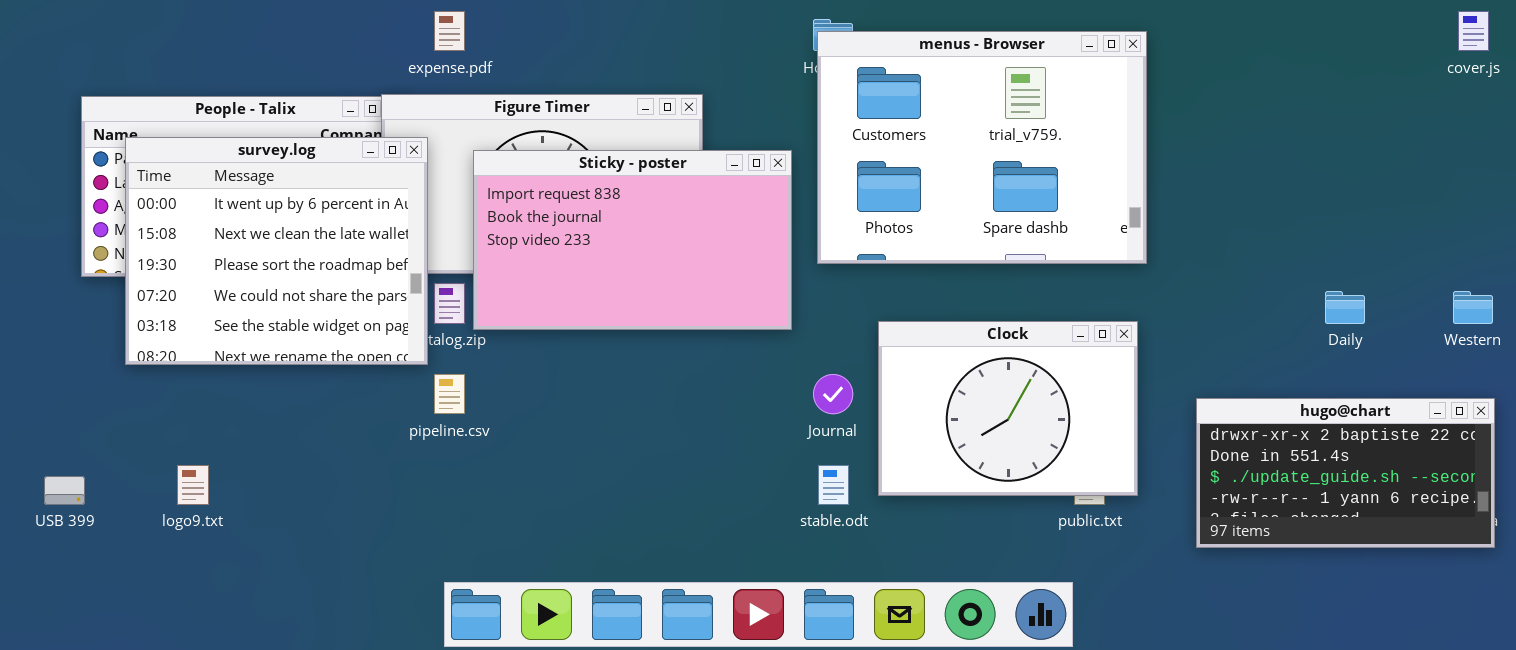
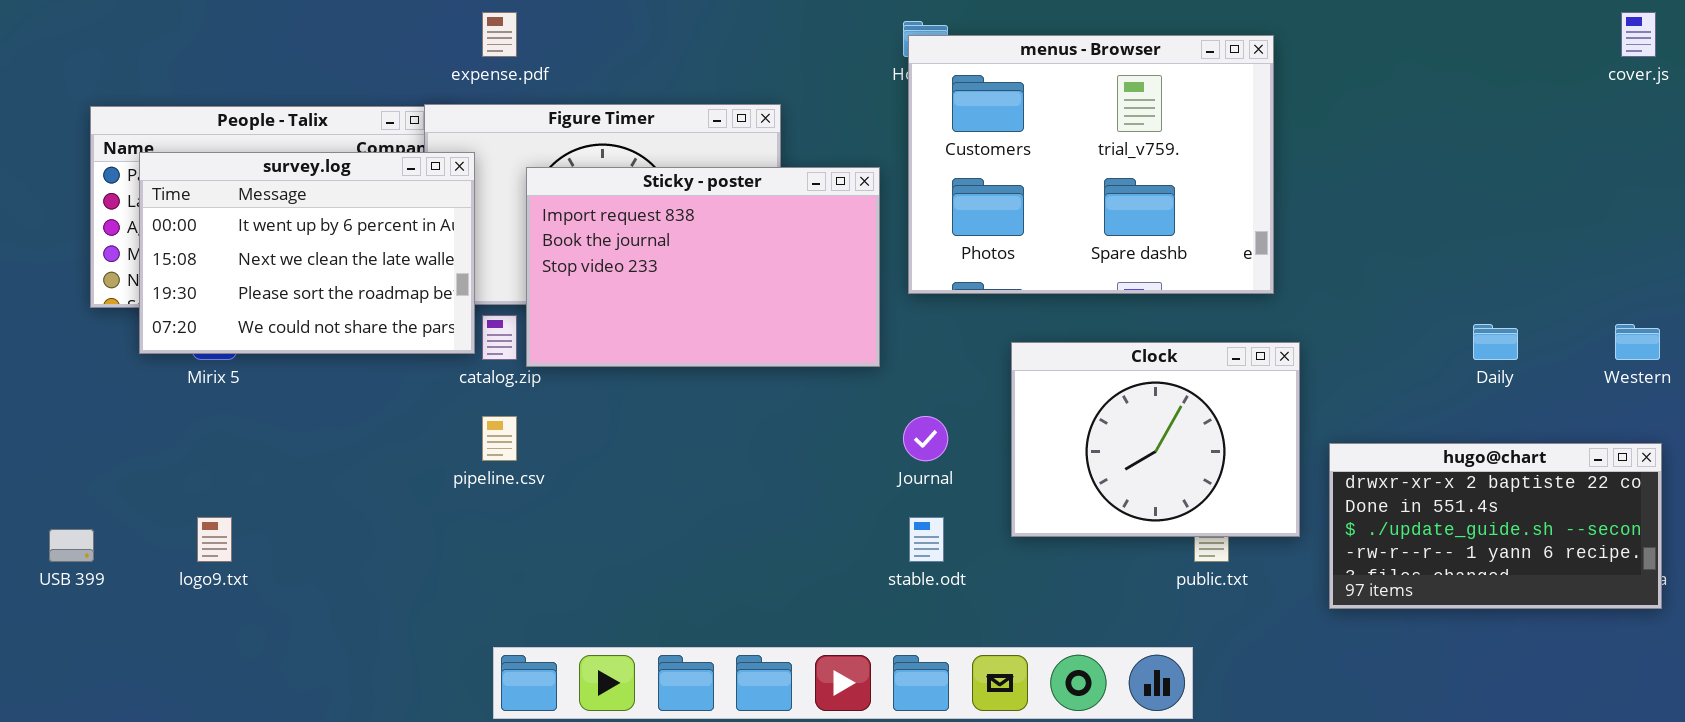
survey.log: [125,137,428,365] -> [139,152,475,354], resized
Clock: [878,321,1138,496] -> [1011,342,1300,537], moved

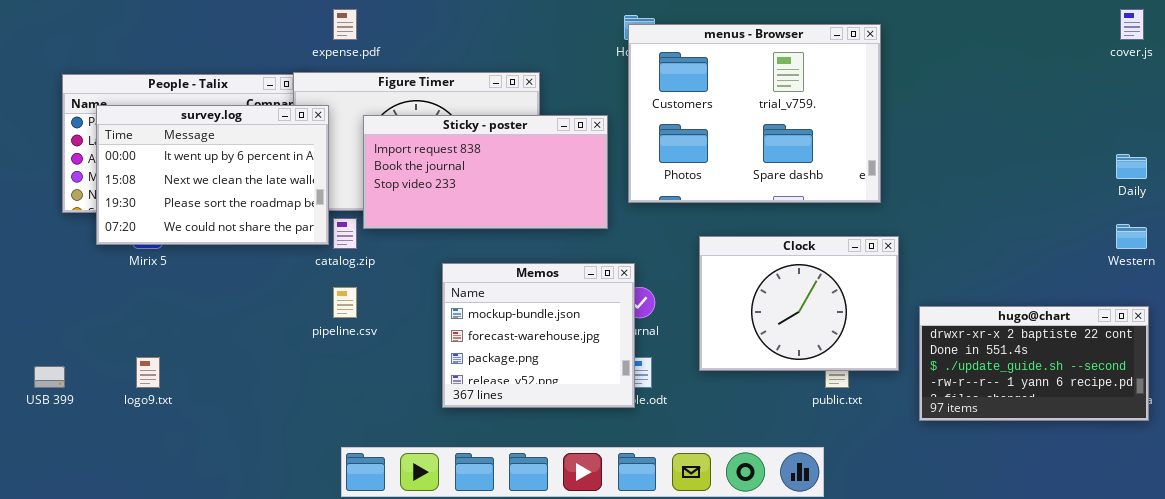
Sticky - poster: [526,167,880,367] -> [363,115,608,229], resized
Daily: [1473,324,1518,360] -> [1116,154,1147,179], moved
Memos: none -> [442,263,635,408], opened

